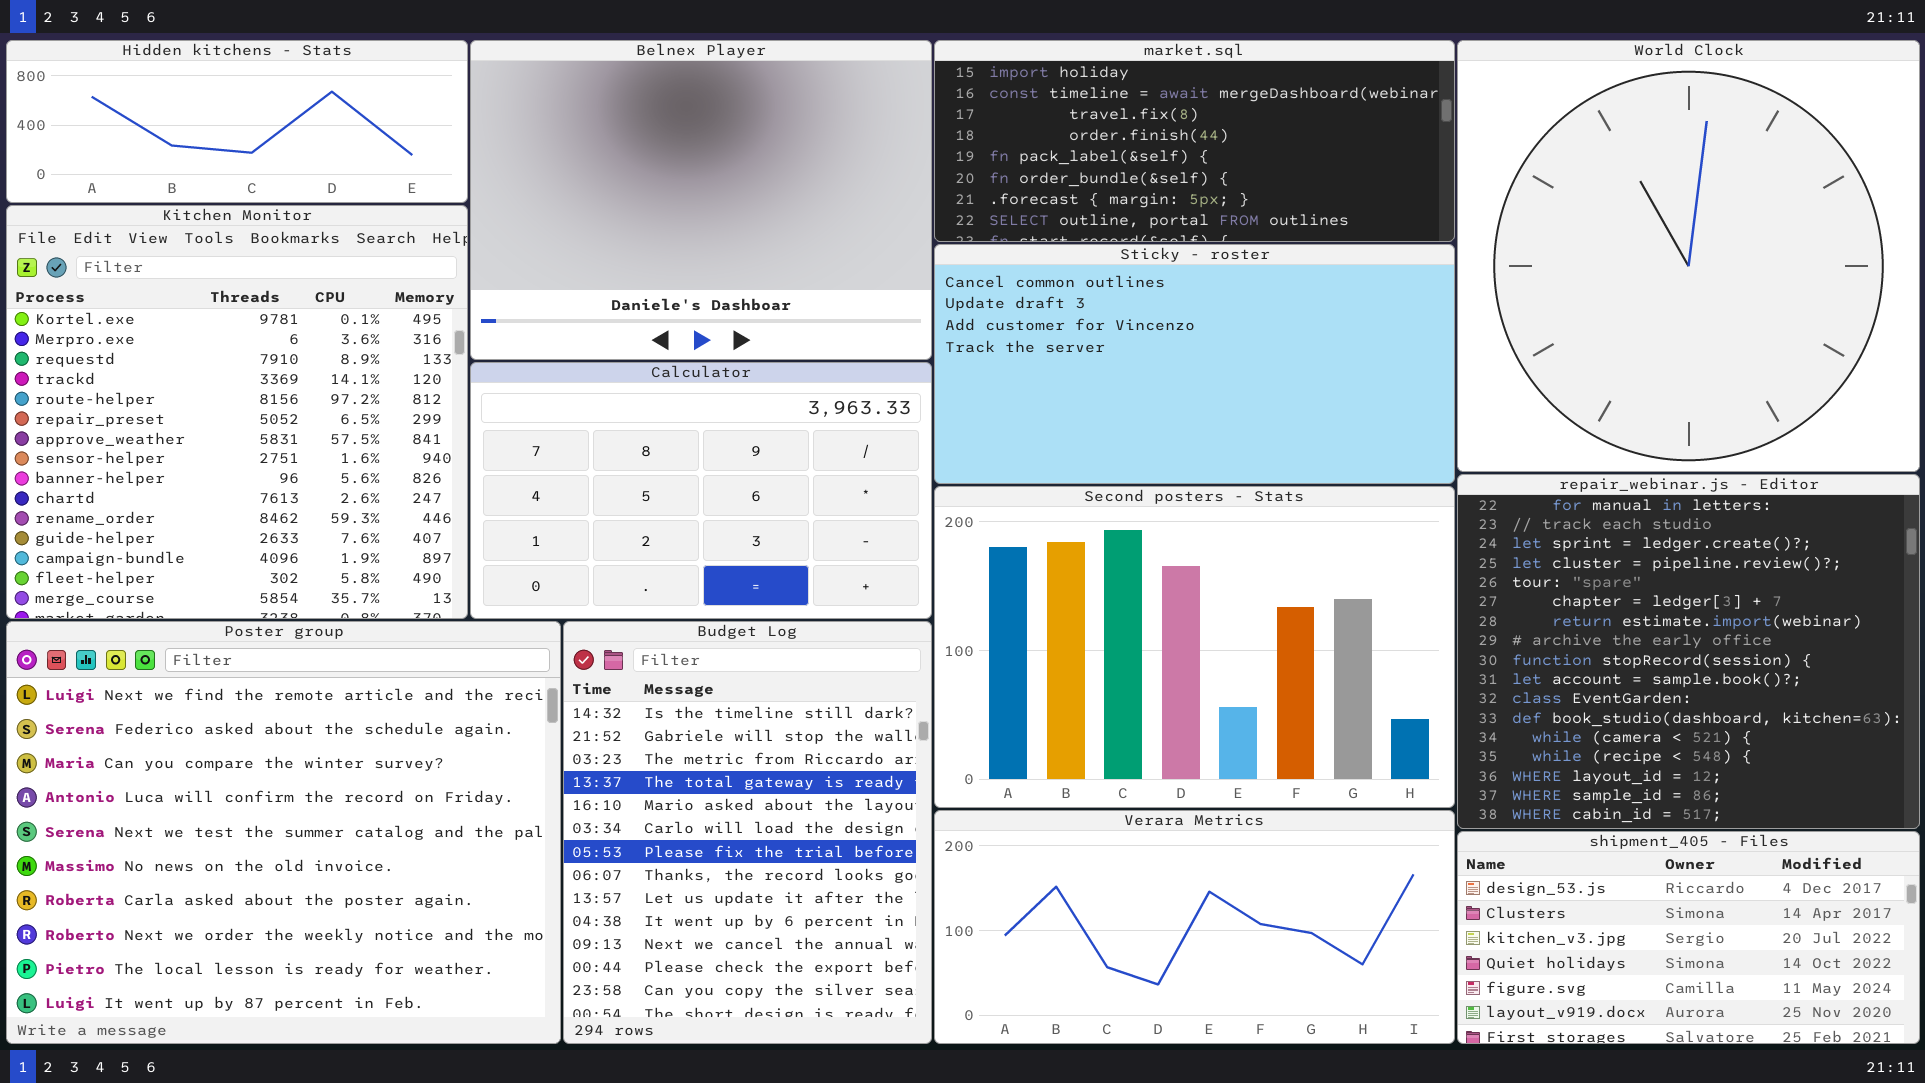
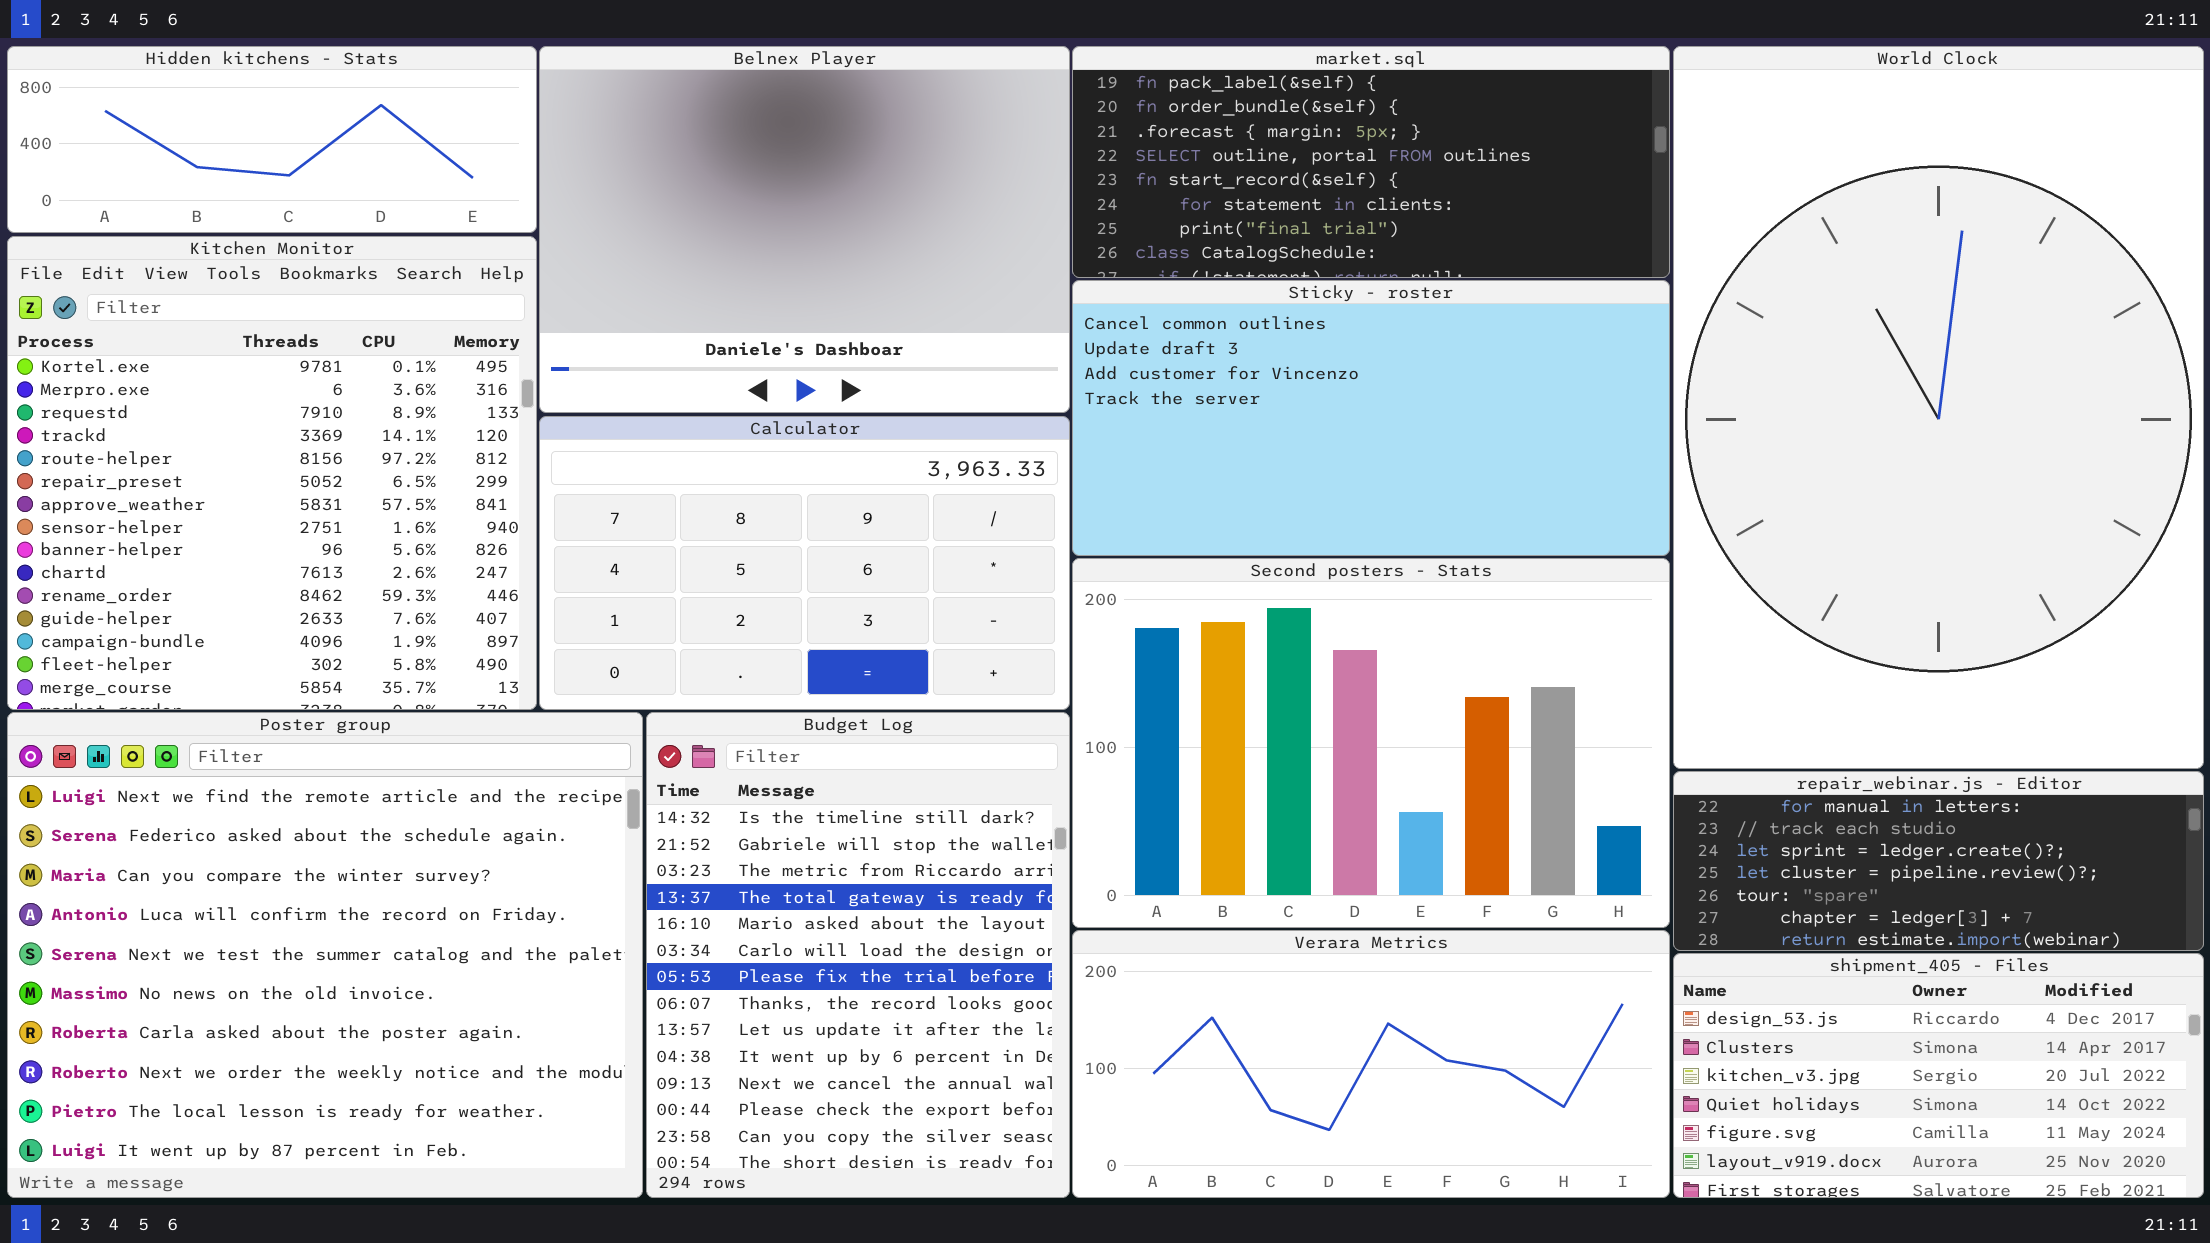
market.sql: [934,40,1455,242] -> [1072,46,1670,278], scrolled down 4 rows
World Clock: [1457,40,1920,472] -> [1673,46,2204,769], resized
repair_webinar.js - Editor: [1457,474,1920,829] -> [1673,771,2204,951], resized

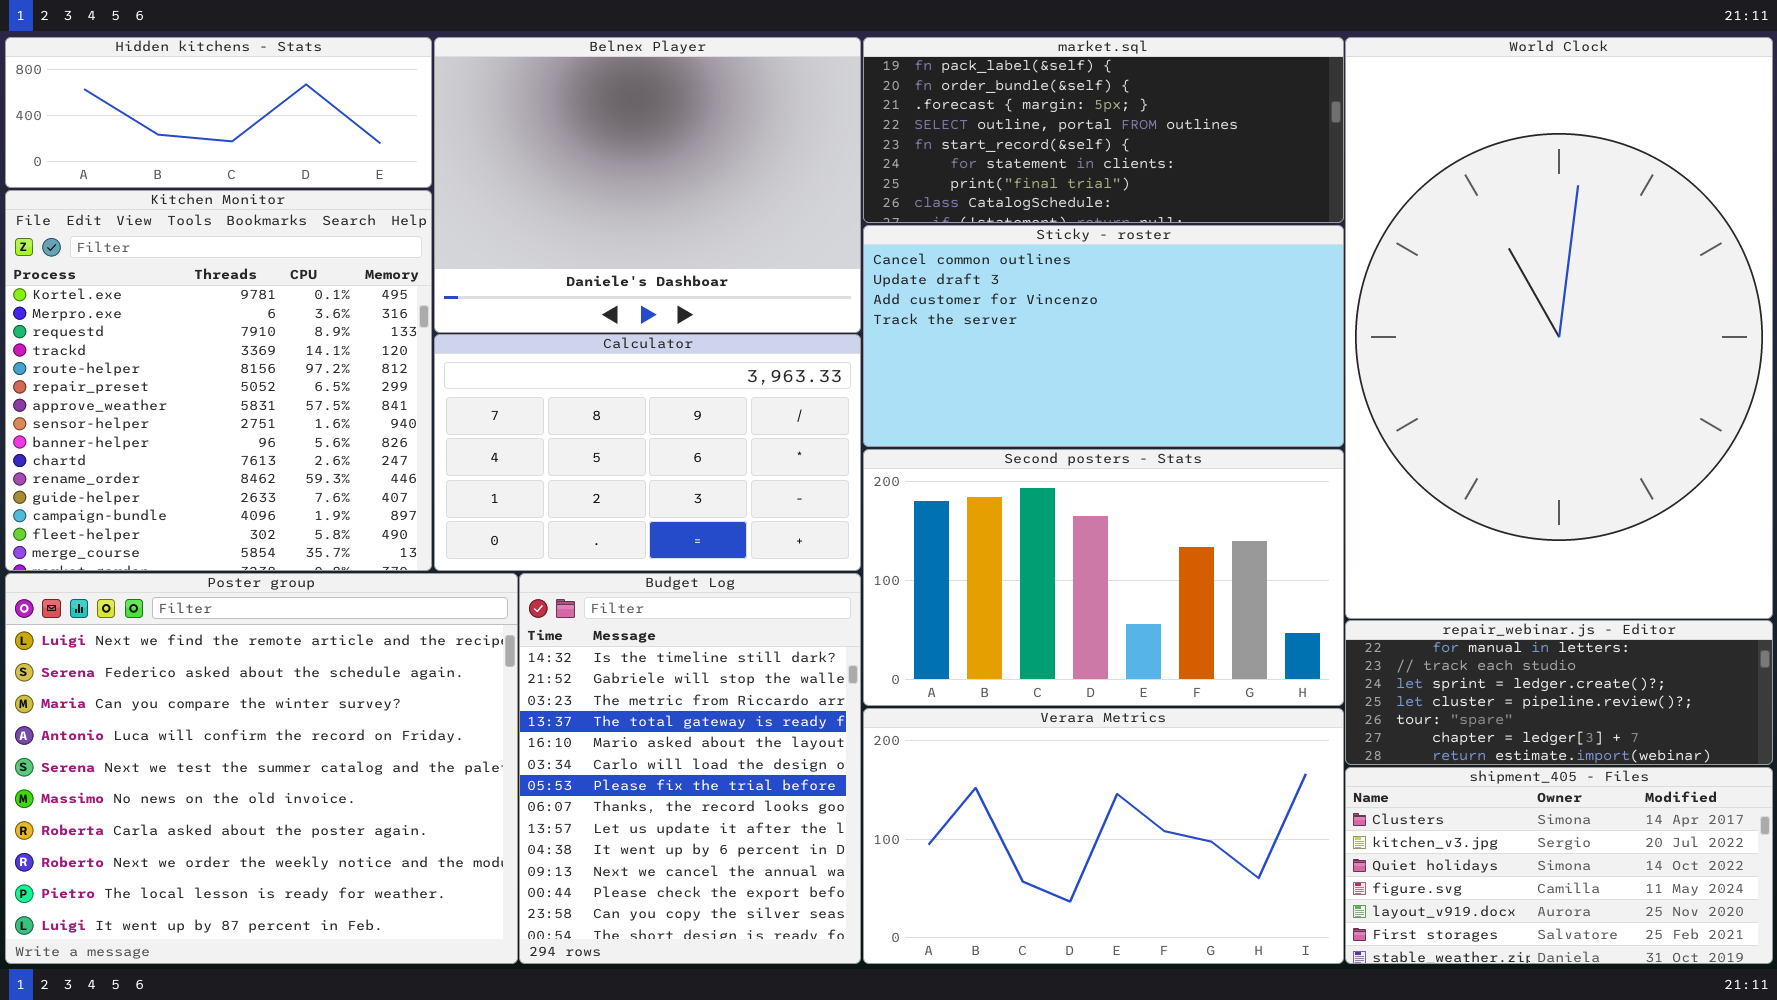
Second posters - Stats: [1072,558,1670,928] -> [863,449,1344,706], resized
Verara Metrics: [1072,930,1670,1198] -> [863,708,1344,964], resized
shipment_405 - Files: [1673,953,2204,1198] -> [1345,767,1773,964], scrolled down 1 row

